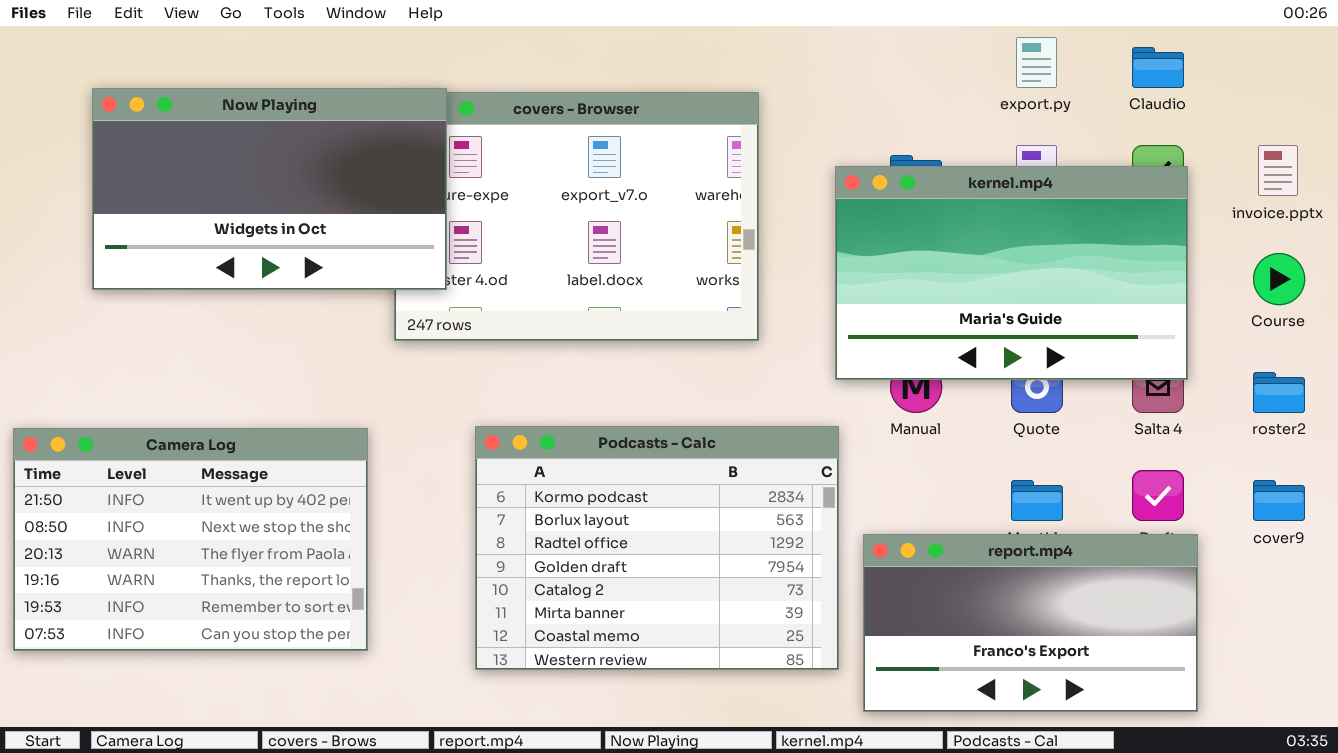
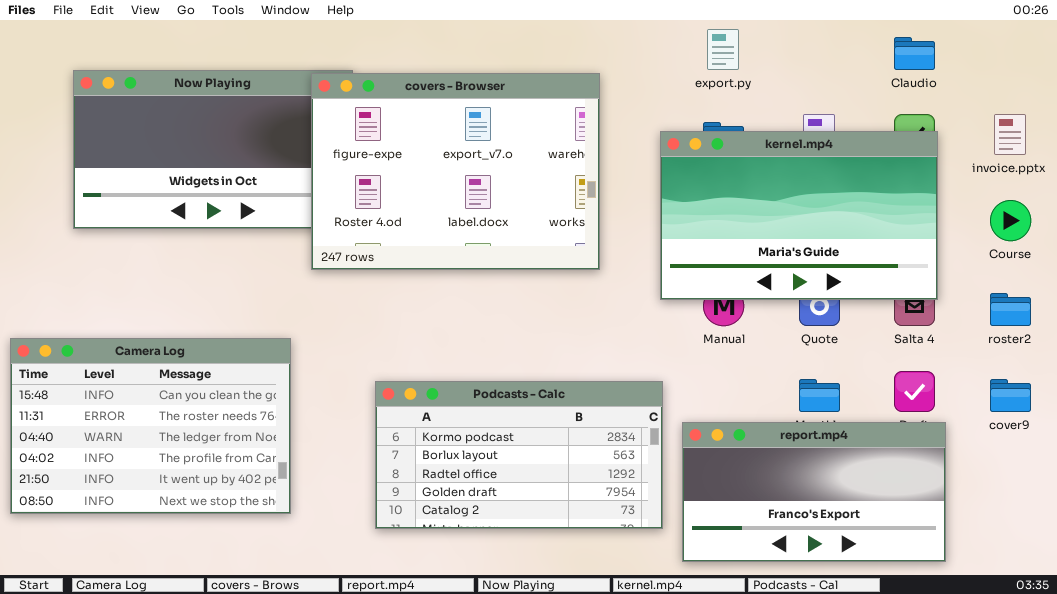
export.py: [1016,37,1057,88] -> [707,29,739,70], moved
covers - Browser: [394,92,759,341] -> [311,73,600,270], raised
Podcasts - Calc: [475,426,839,670] -> [375,381,663,529], resized
Camera Log: [13,428,368,651] -> [10,338,291,514], scrolled up 4 rows

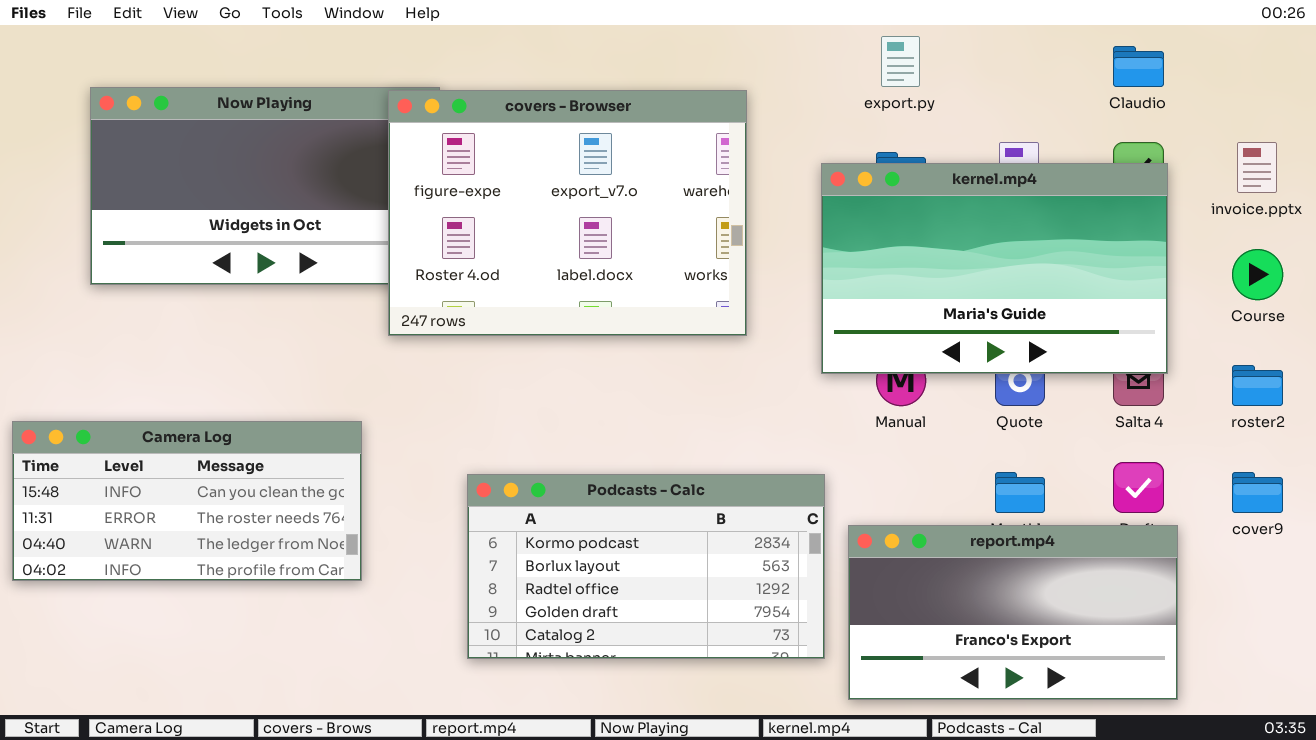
Camera Log: [10,338,291,514] -> [12,421,362,581], resized

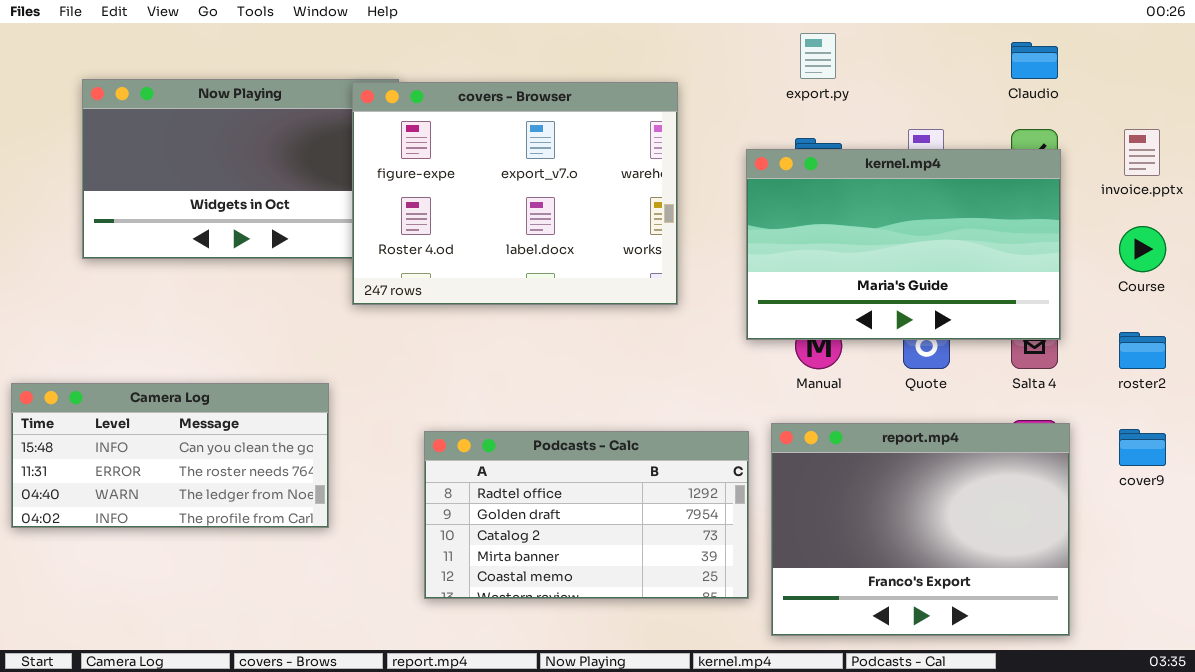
Podcasts - Calc: [467,474,825,659] -> [424,431,749,599], scrolled down 2 rows
report.mp4: [848,525,1178,700] -> [771,423,1070,636], resized

